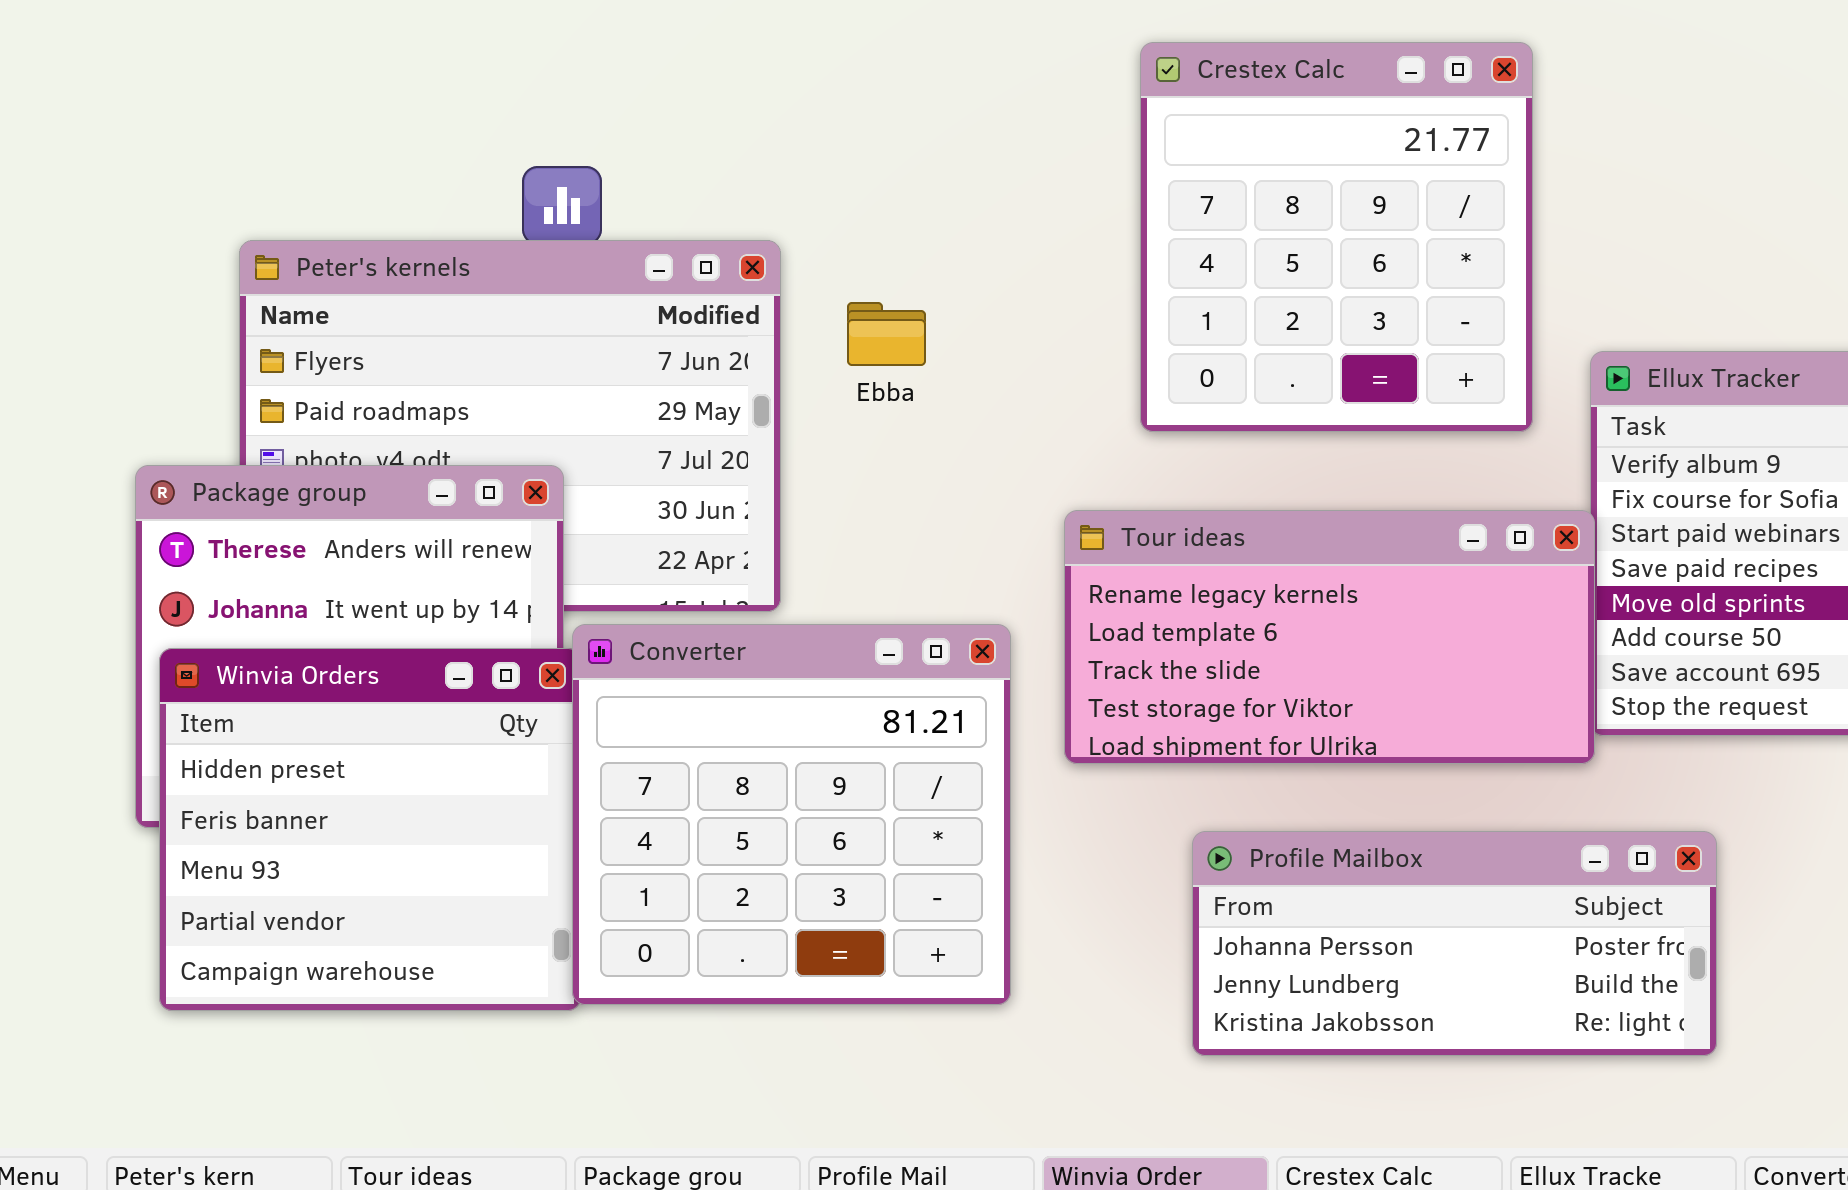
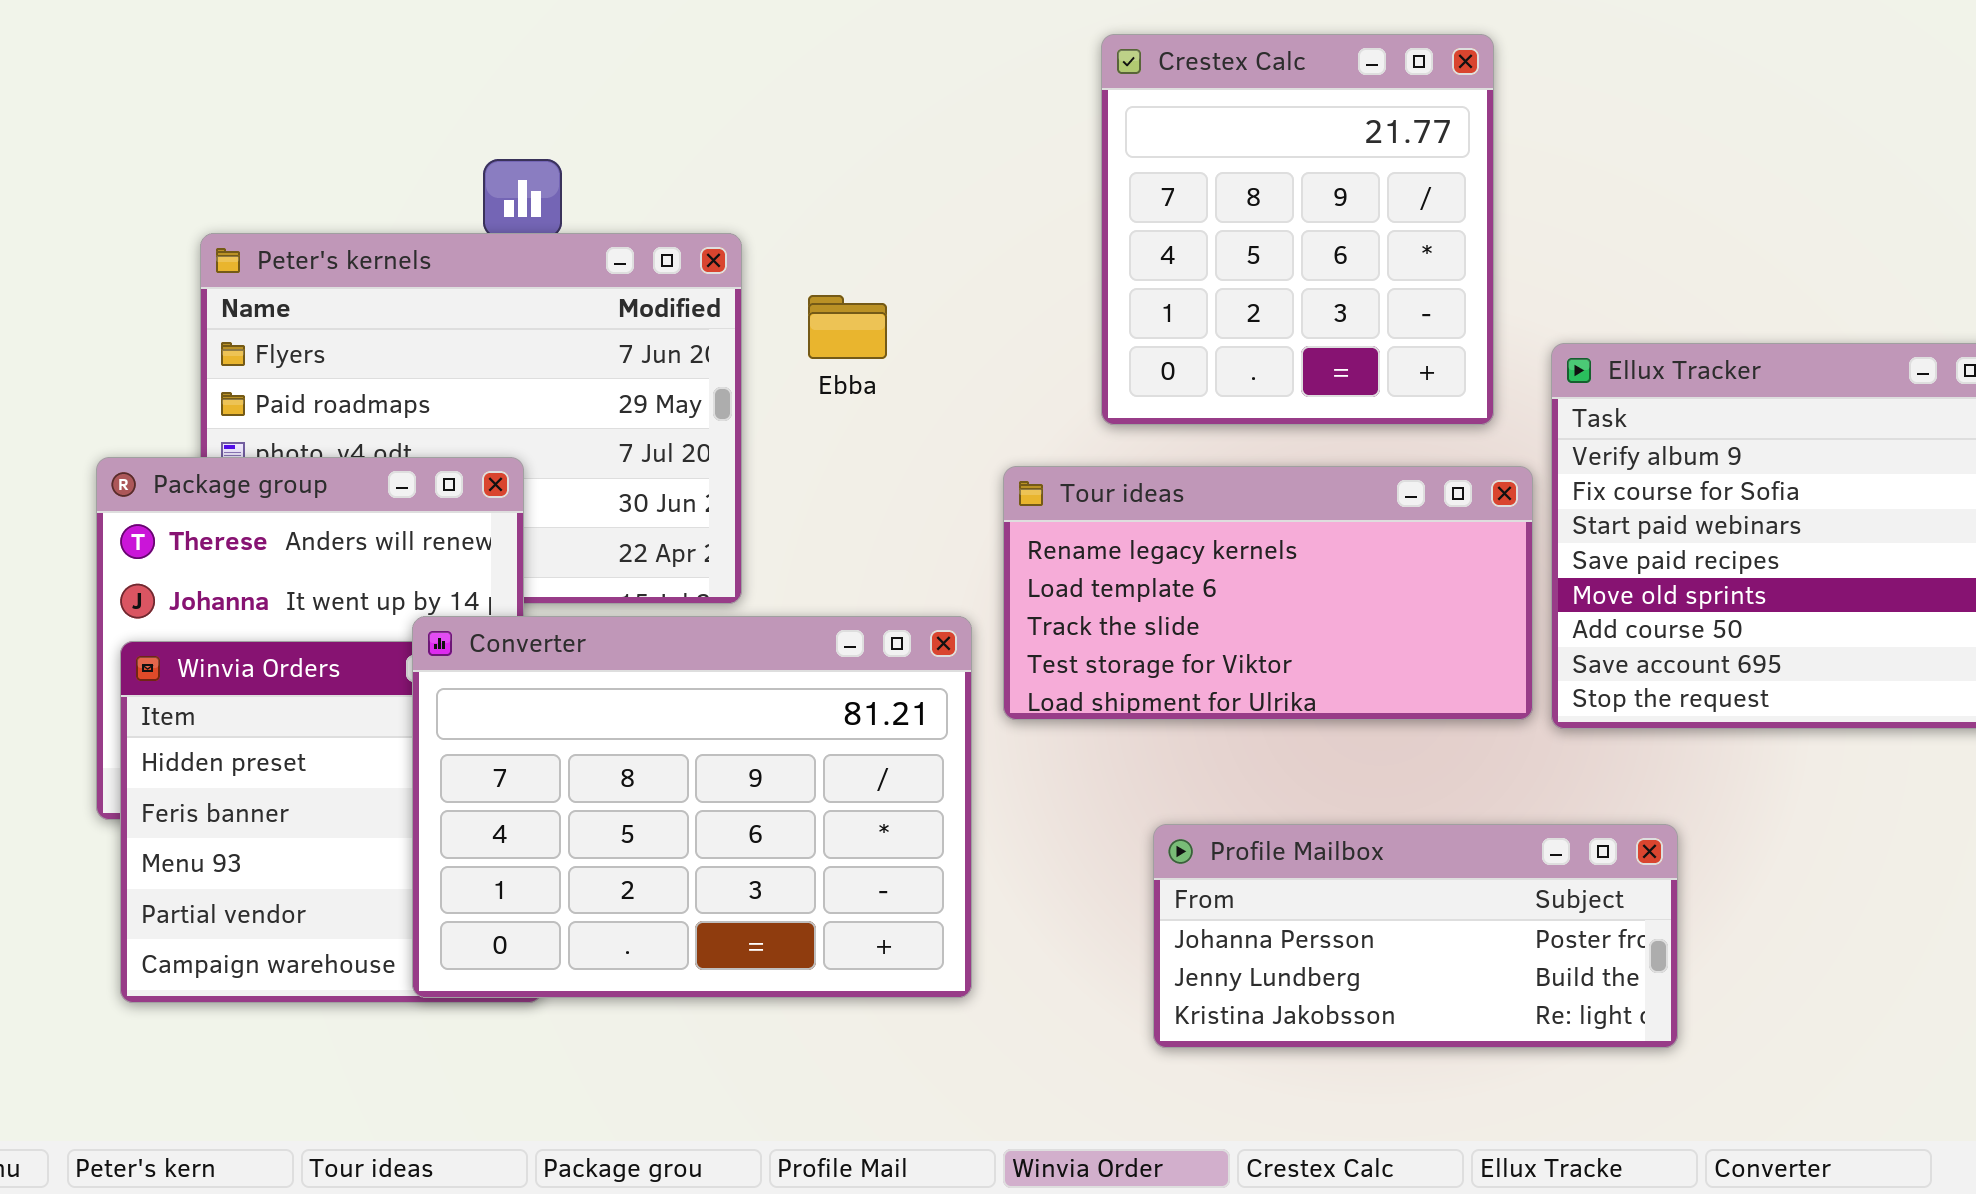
Tour ideas: [1064,510,1595,764] -> [1003,466,1533,720], moved
Converter: [572,624,1011,1005] -> [412,616,972,998], resized

